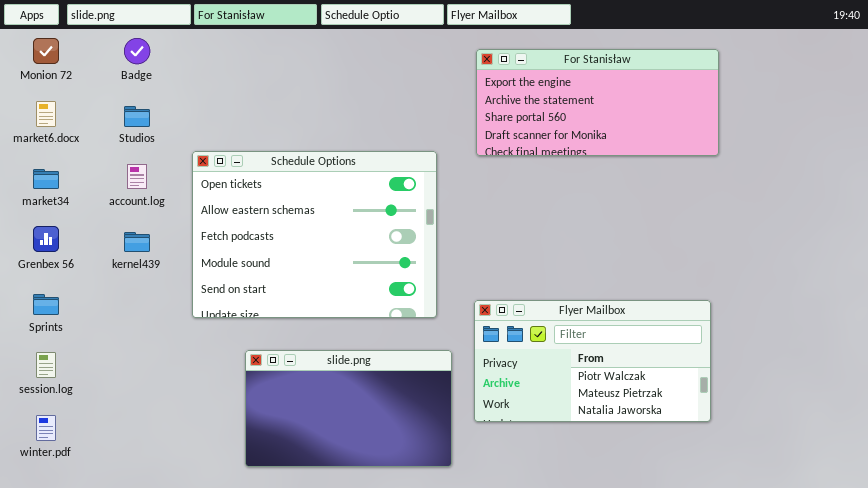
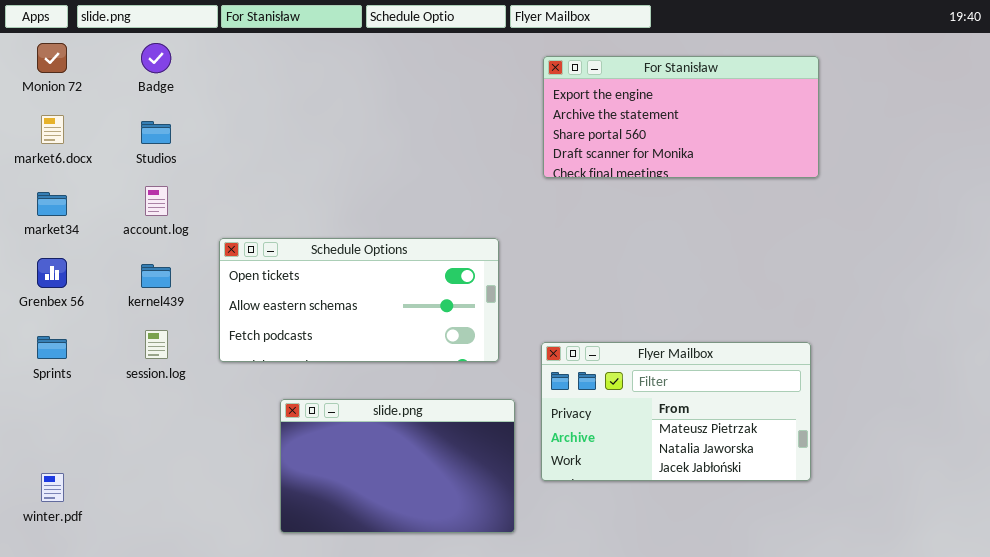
Schedule Options: [192,151,437,318] -> [219,238,499,362], resized
Flyer Mailbox: [474,300,711,422] -> [541,342,811,481], scrolled down 1 row
session.log: [36,352,56,378] -> [145,330,168,359], moved

